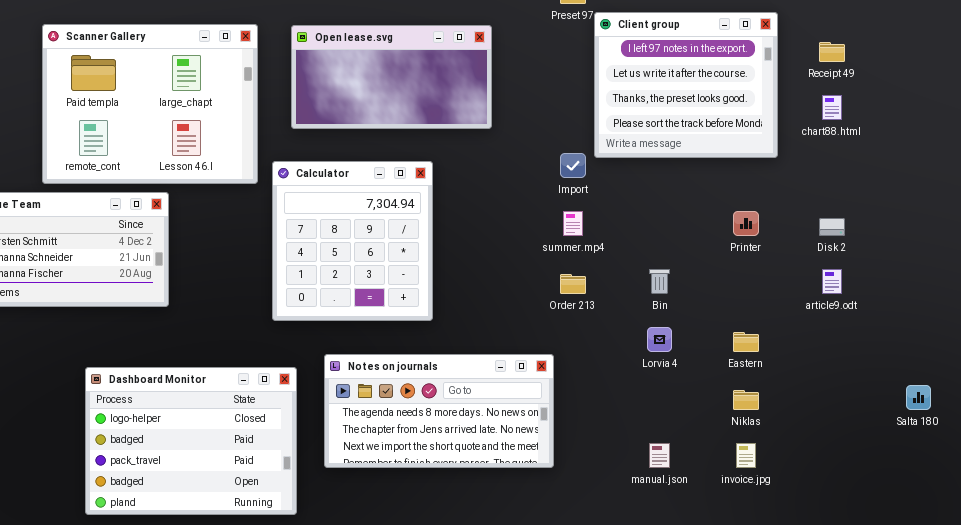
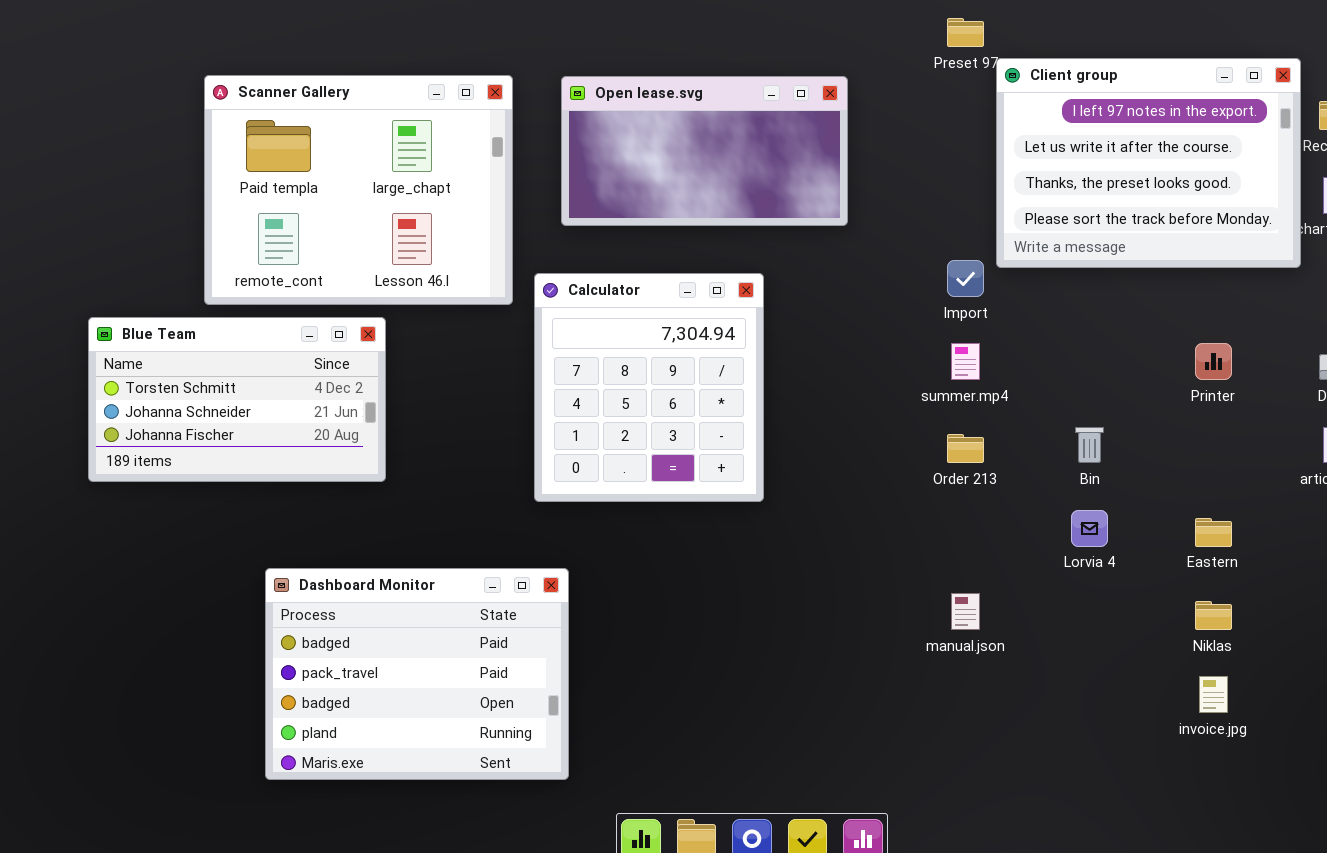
Client group: [594,12,778,158] -> [996,58,1301,268], resized
Notes on journals: [324,354,554,468] -> none, closed
Dashboard Monitor: [85,367,297,515] -> [265,568,569,780], scrolled down 1 row
manual.json: [649,443,670,468] -> [951,593,980,630], moved

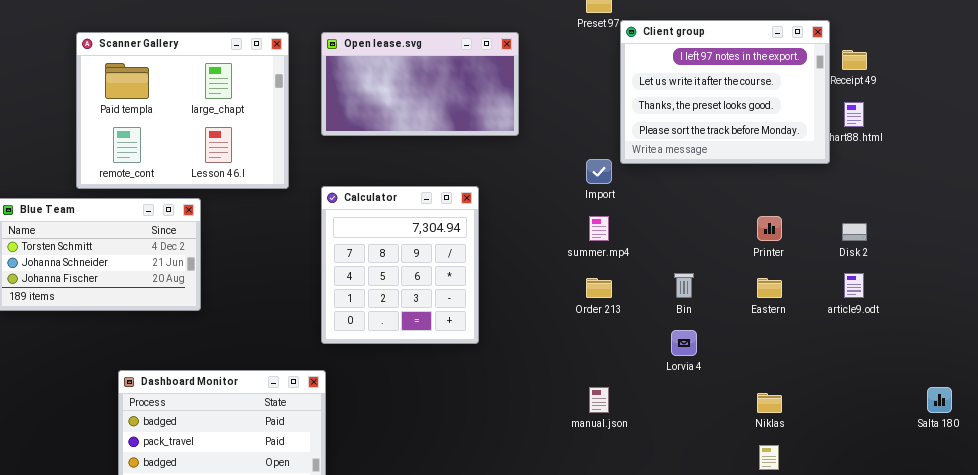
Calculator: [534,273,764,502] -> [321,186,479,344], moved
Eastern: [1195,518,1232,547] -> [757,278,782,298], moved

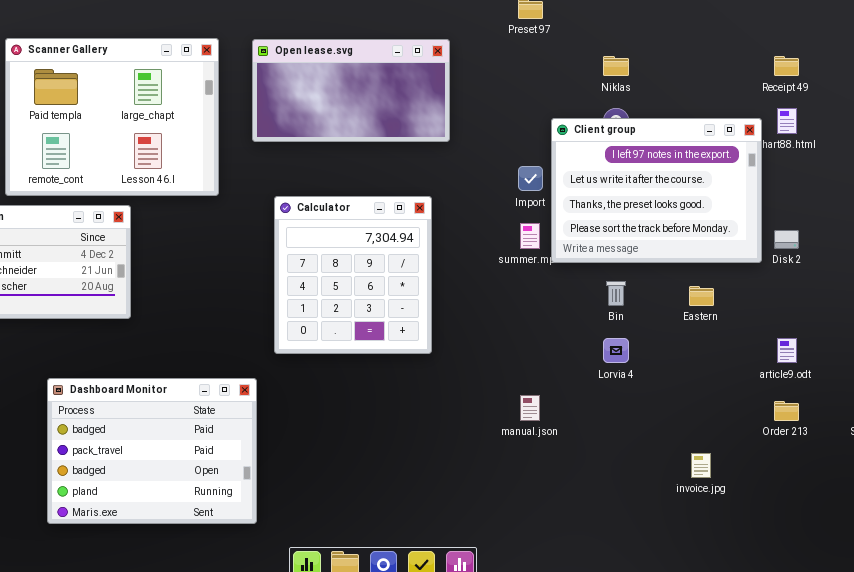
Client group: [620,20,830,164] -> [551,118,762,263], moved
Calculator: [321,186,479,344] -> [274,196,432,354], moved
article9.odt: [844,273,864,298] -> [777,338,797,363], moved
Order 213: [586,278,612,298] -> [774,401,799,421], moved
Niklas: [757,393,782,413] -> [603,56,629,76], moved

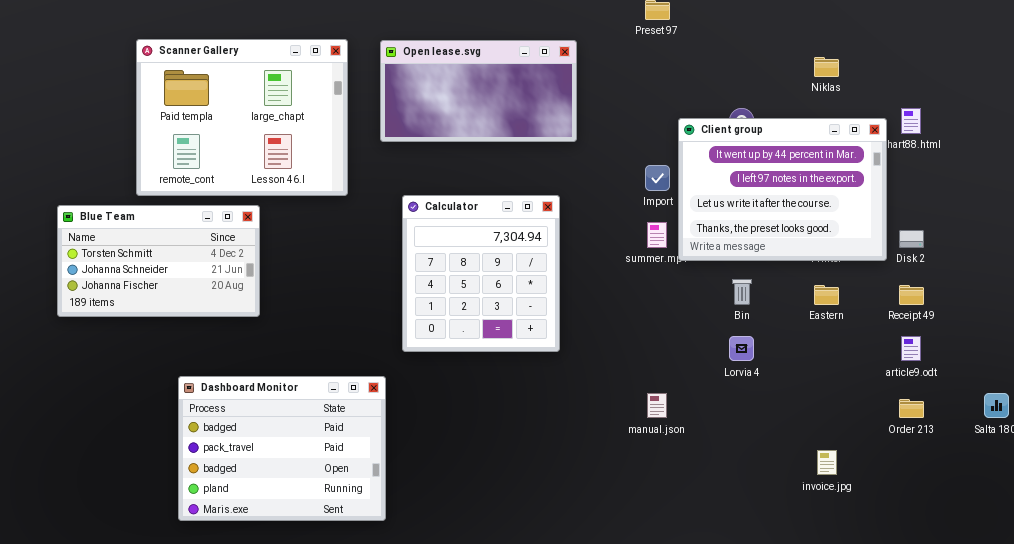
Niklas: [603,56,629,76] -> [814,57,839,77], moved
Receipt 49: [774,56,799,76] -> [899,285,924,305], moved
Client group: [551,118,762,263] -> [678,118,887,261], scrolled up 1 row

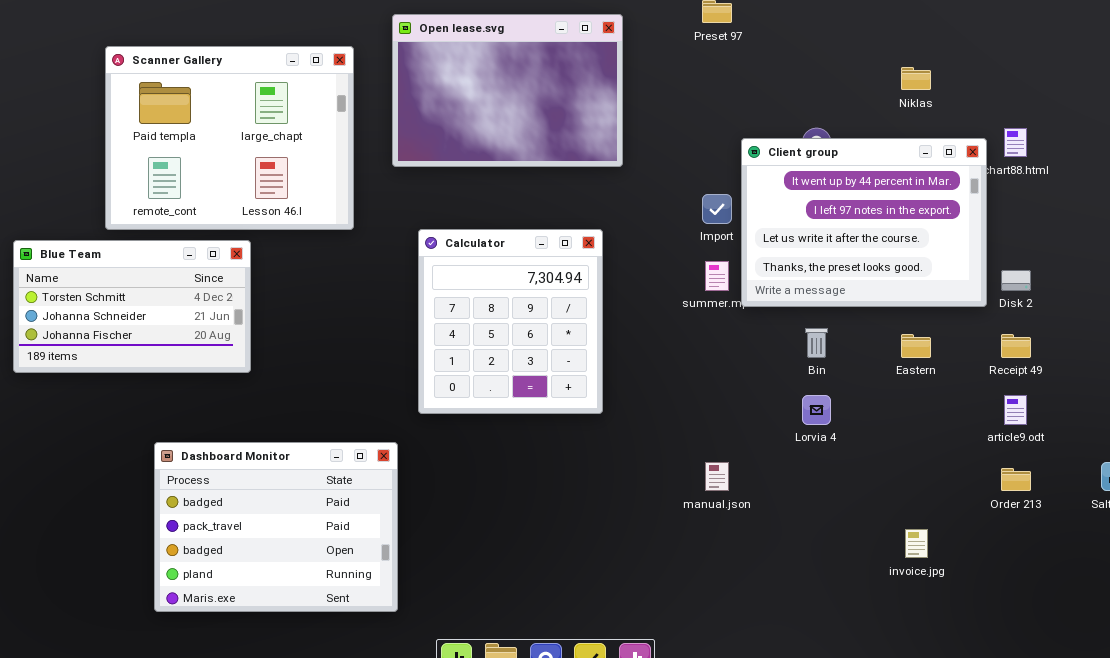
Open lease.svg: [380,40,577,142] -> [392,14,623,167], resized

